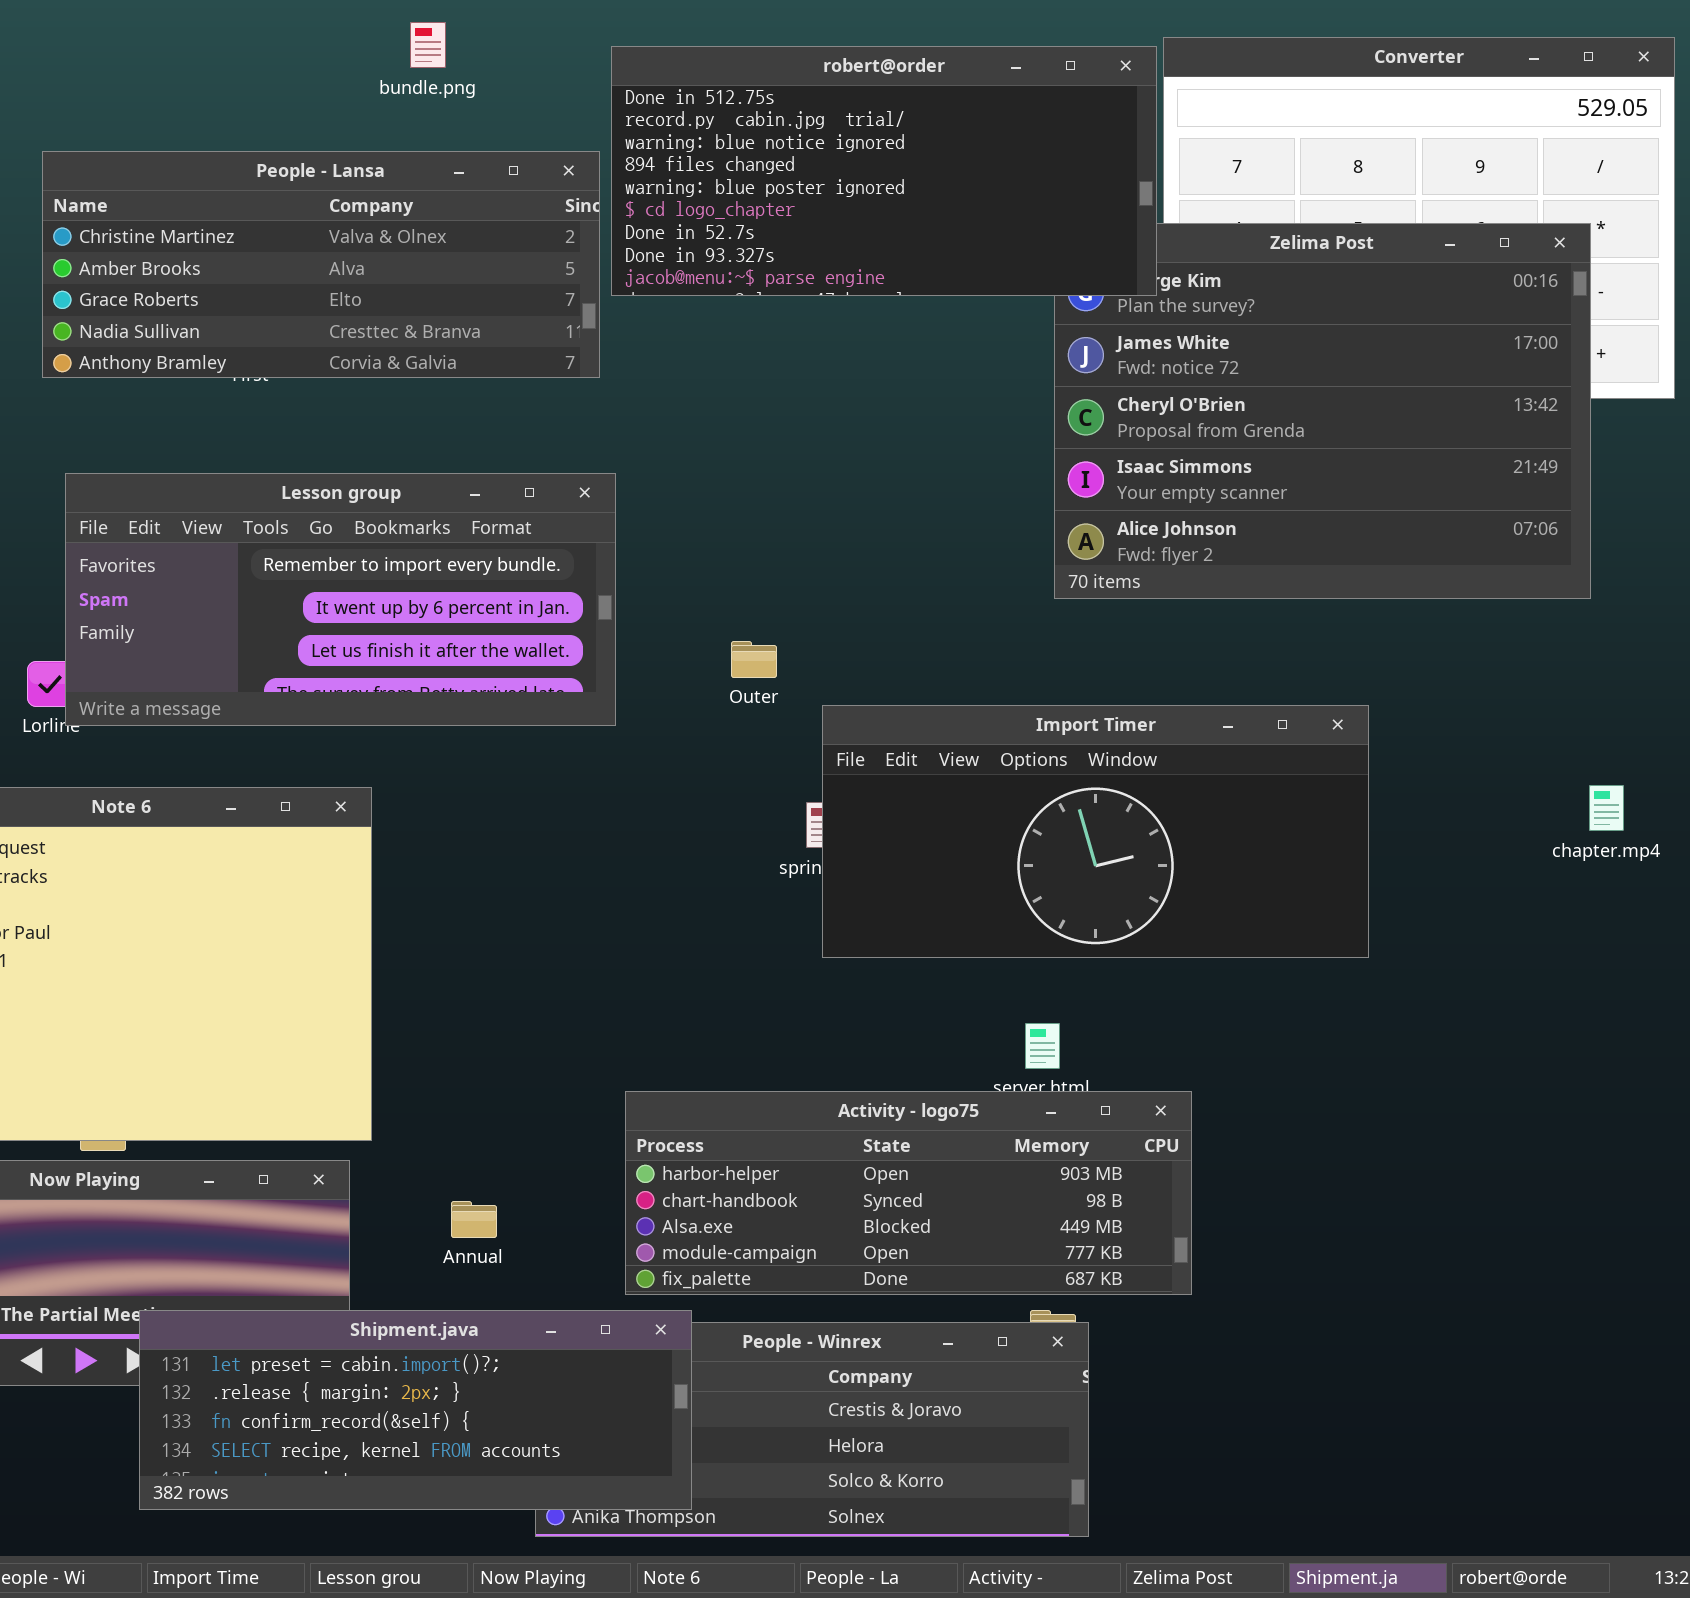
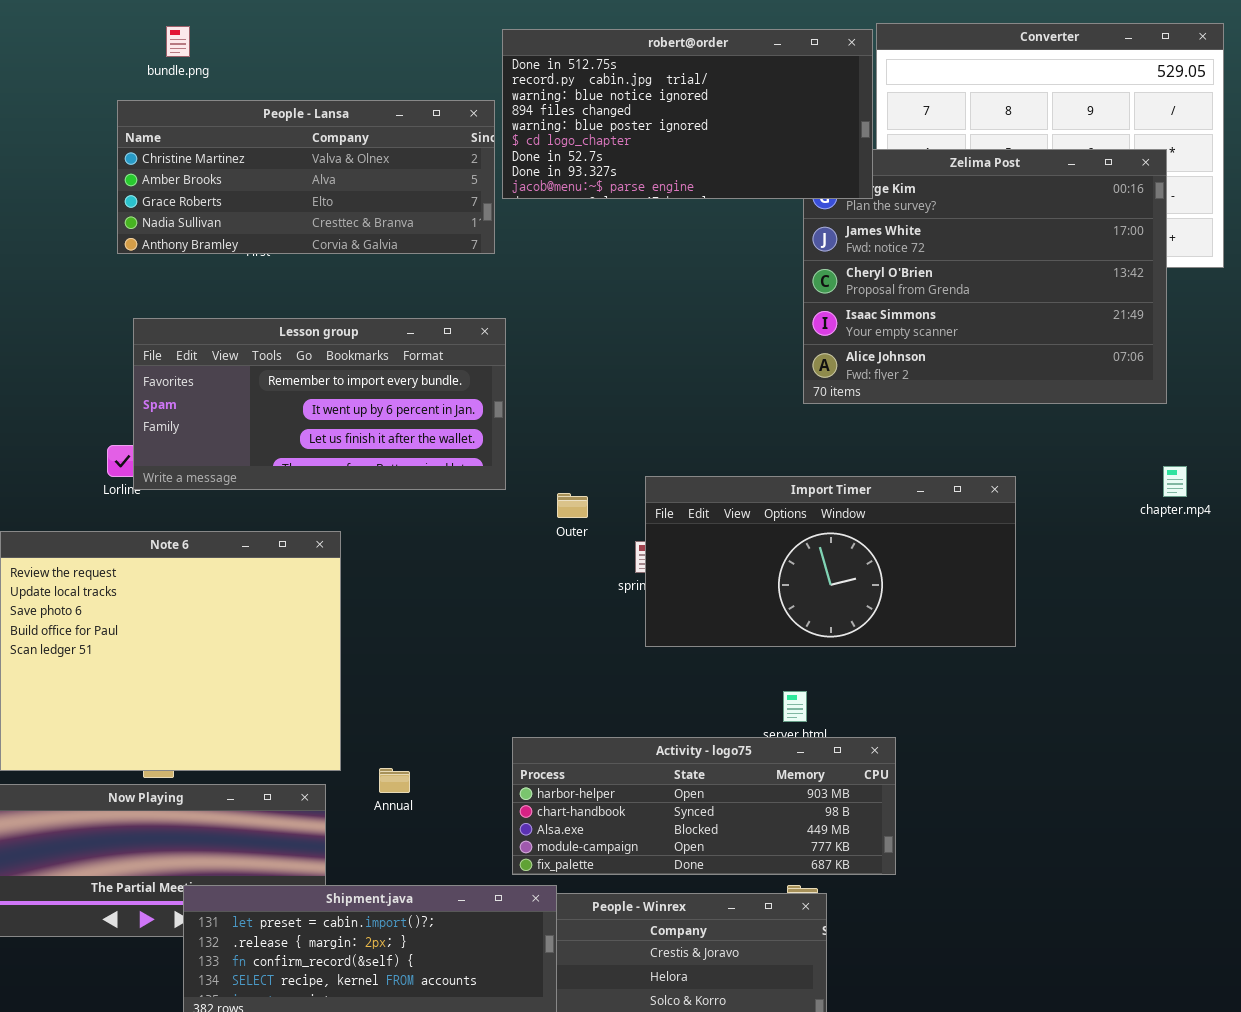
bundle.png: [410,22,446,68] -> [166,26,190,57], moved
Outer: [731,641,777,678] -> [557,493,588,518], moved
chapter.mp4: [1589,785,1624,831] -> [1163,466,1187,497], moved
Annual: [451,1201,497,1238] -> [379,768,410,793], moved

